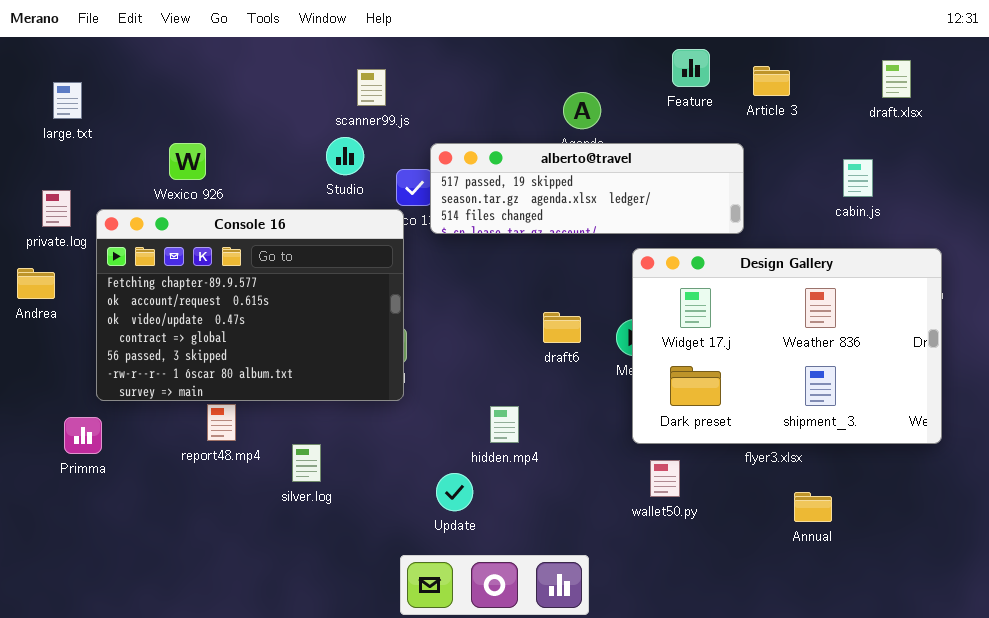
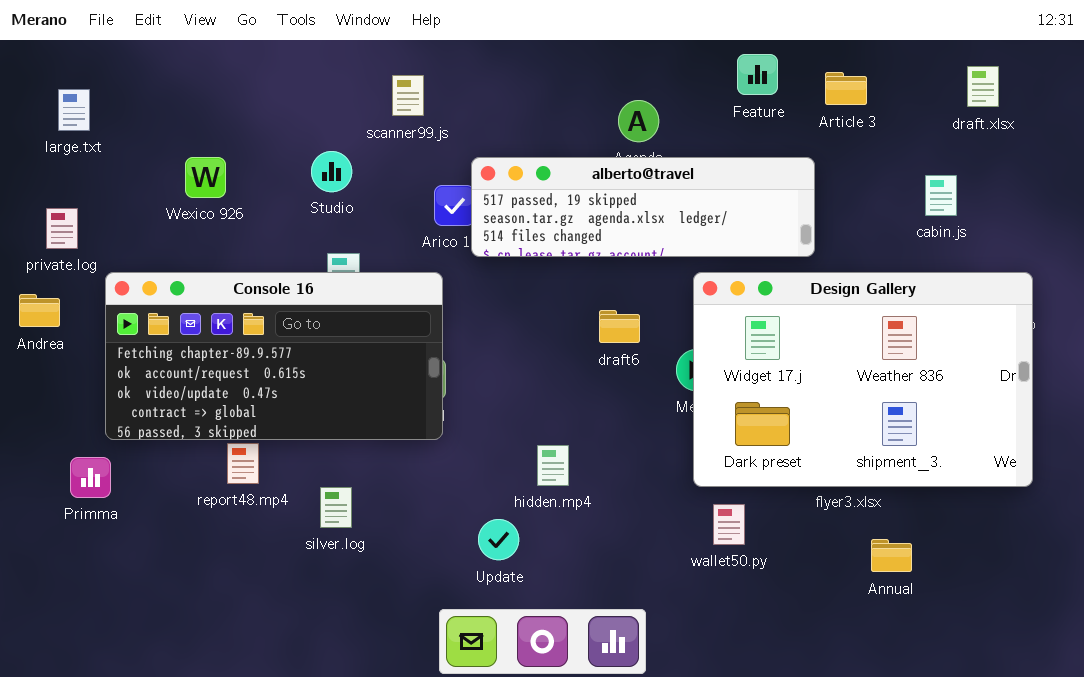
Studio: [326,137,364,175] -> [311,151,352,192], moved
Console 16: [96,209,404,401] -> [105,272,443,440], resized
draft6: [543,312,581,343] -> [599,310,640,343], moved

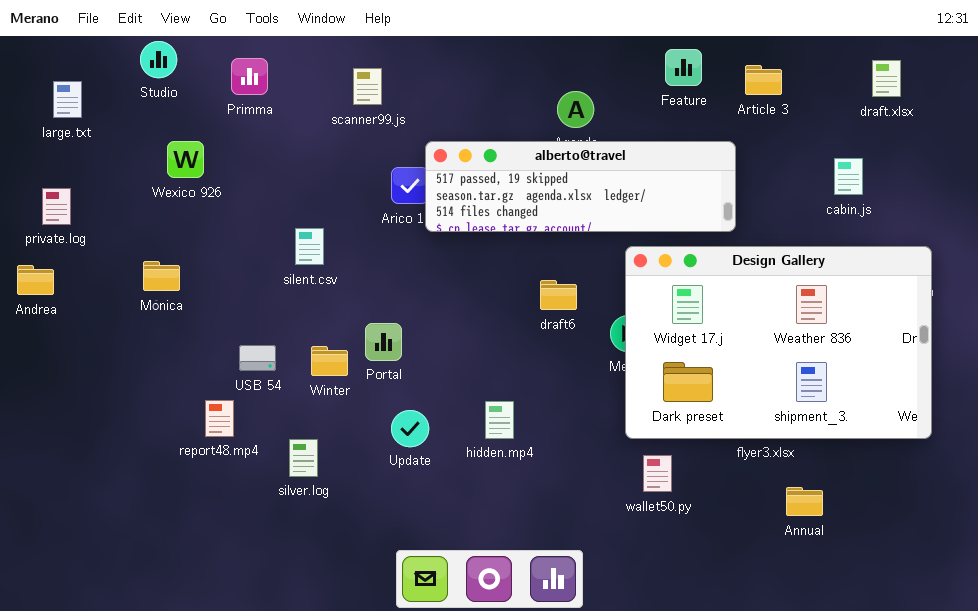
Studio: [311,151,352,192] -> [140,41,177,78], moved
Console 16: [105,272,443,440] -> none, closed
Primma: [70,457,111,498] -> [231,58,268,95], moved
Update: [478,519,519,560] -> [391,410,429,447], moved

